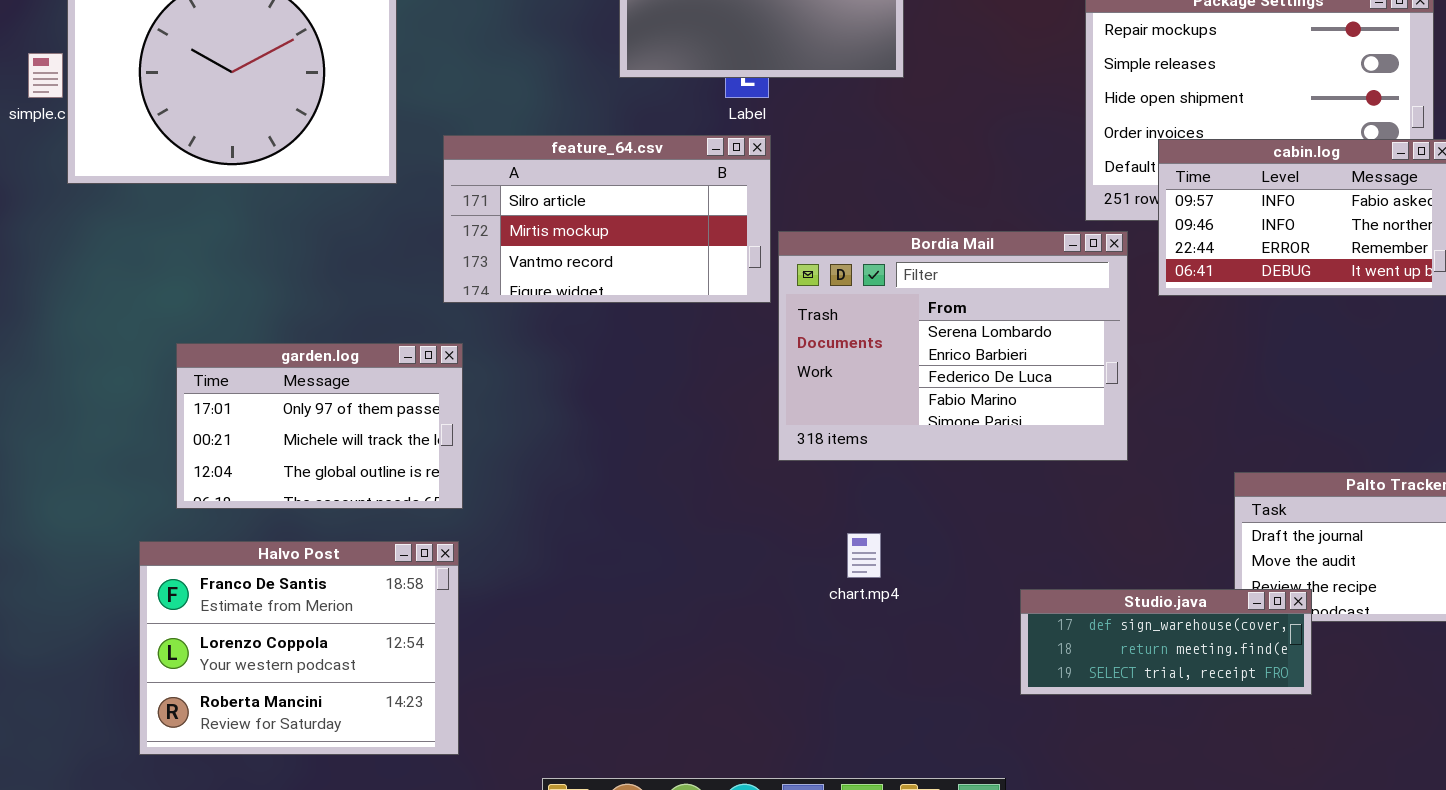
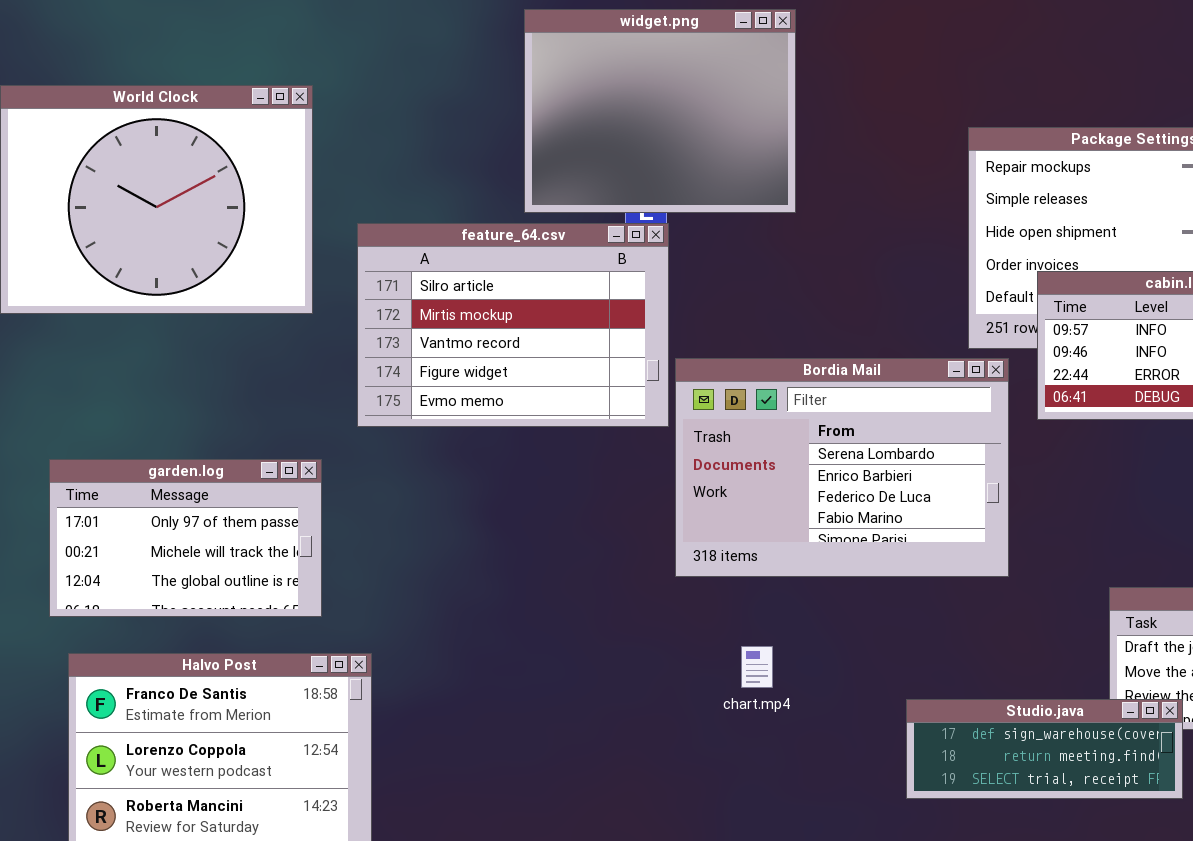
feature_64.csv: [443,135,771,303] -> [357,223,669,427], resized
garden.log: [176,343,463,509] -> [49,459,322,617], moved

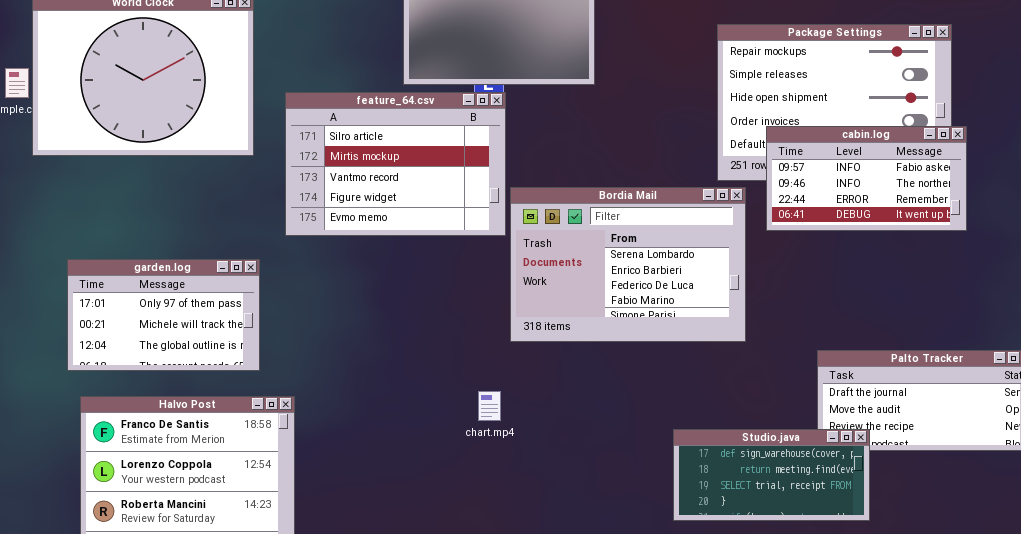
chart.mp4: [741,646,773,688] -> [478,391,501,421], moved
Studio.java: [906,699,1183,799] -> [673,429,870,521], resized

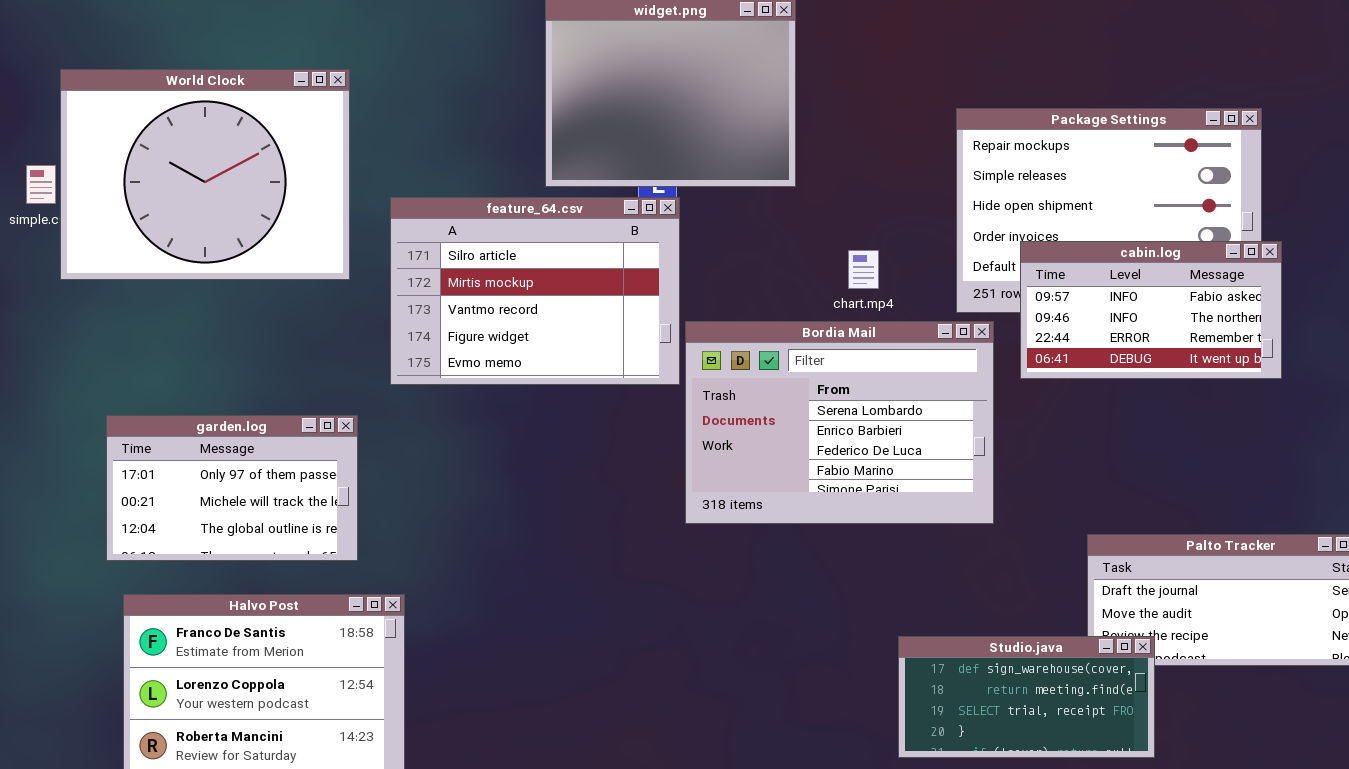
chart.mp4: [478,391,501,421] -> [848,250,879,289], moved

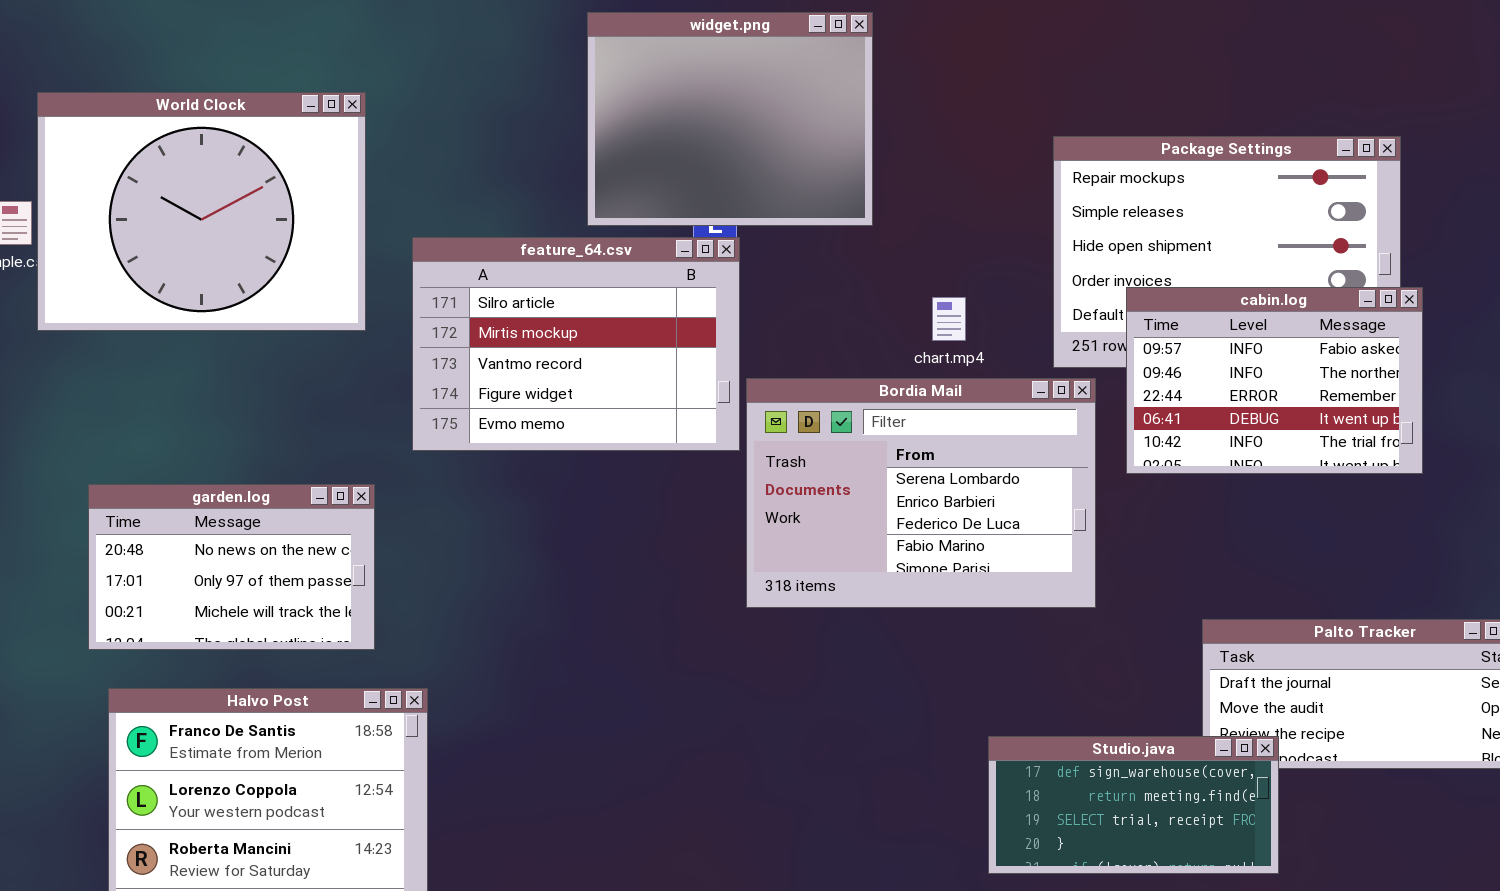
cabin.log: [1020,241,1282,379] -> [1126,287,1423,474], resized
garden.log: [106,415,358,561] -> [88,484,375,650], scrolled up 1 row

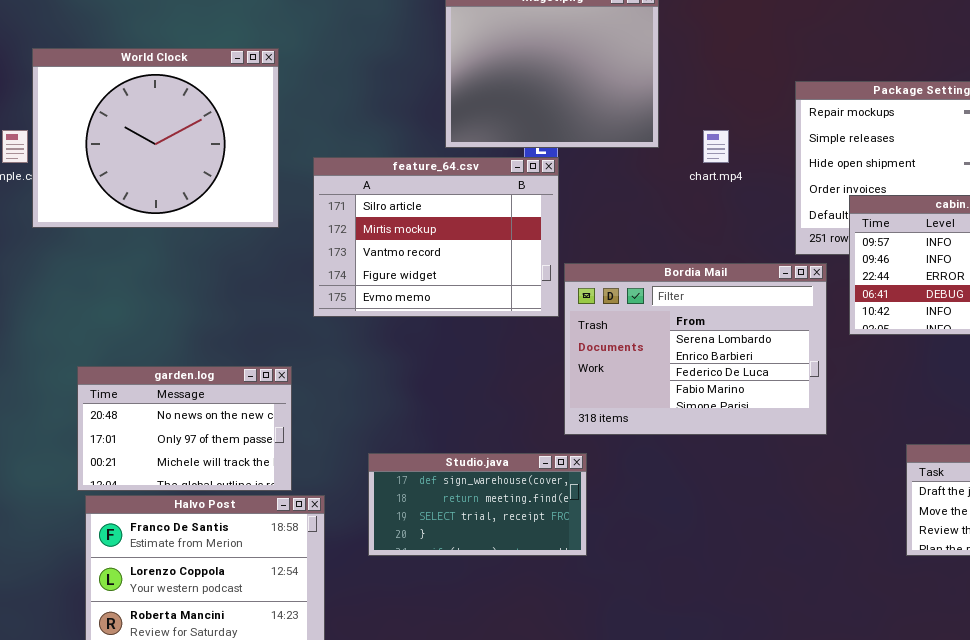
chart.mp4: [932,297,966,341] -> [703,130,729,163], moved
garden.log: [88,484,375,650] -> [77,366,292,491], moved
Studio.java: [988,736,1279,874] -> [368,453,587,556], moved

